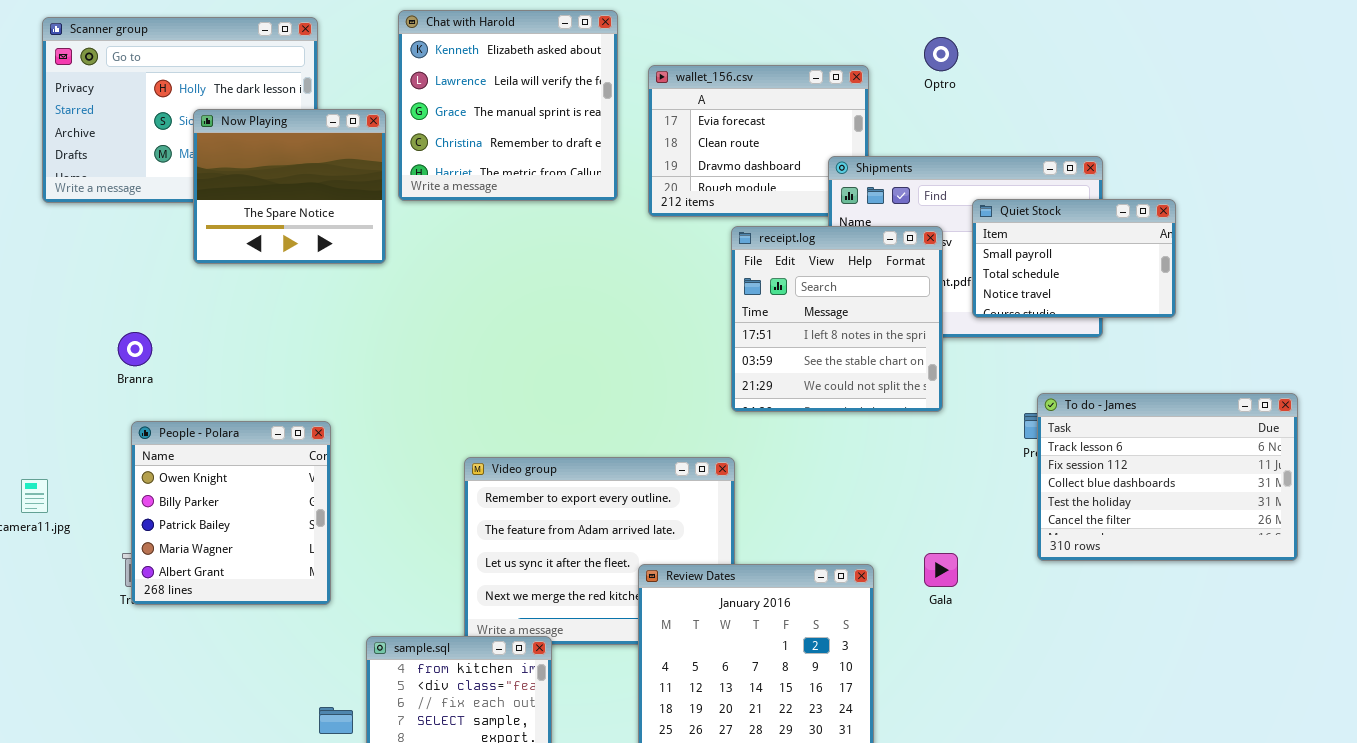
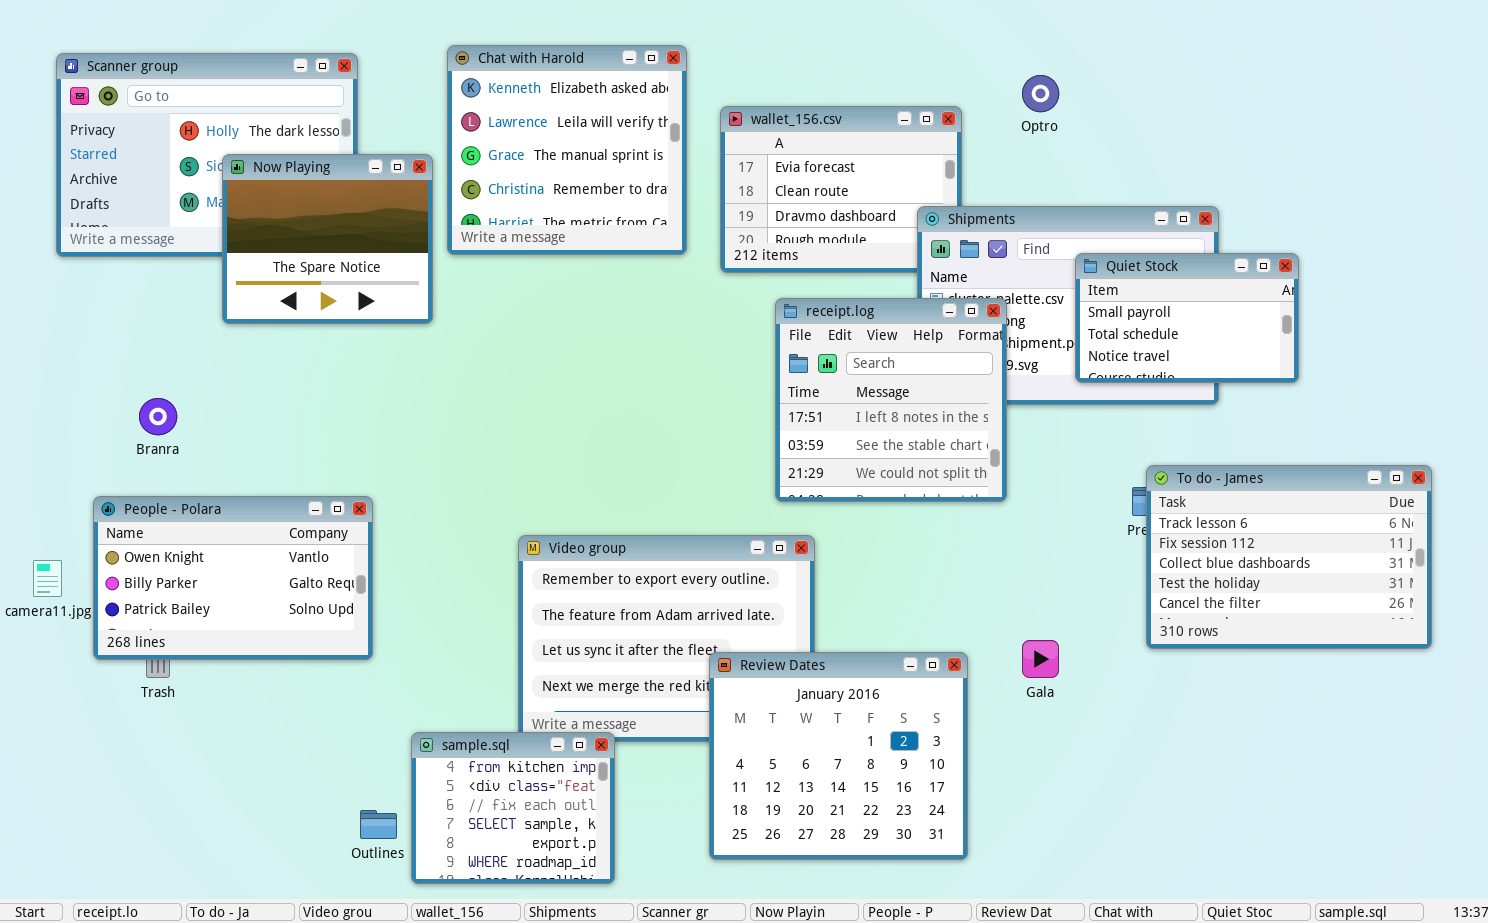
receipt.log: [731,226,943,412] -> [775,298,1007,502], moved
People - Polara: [131,421,331,605] -> [93,496,373,660], resized

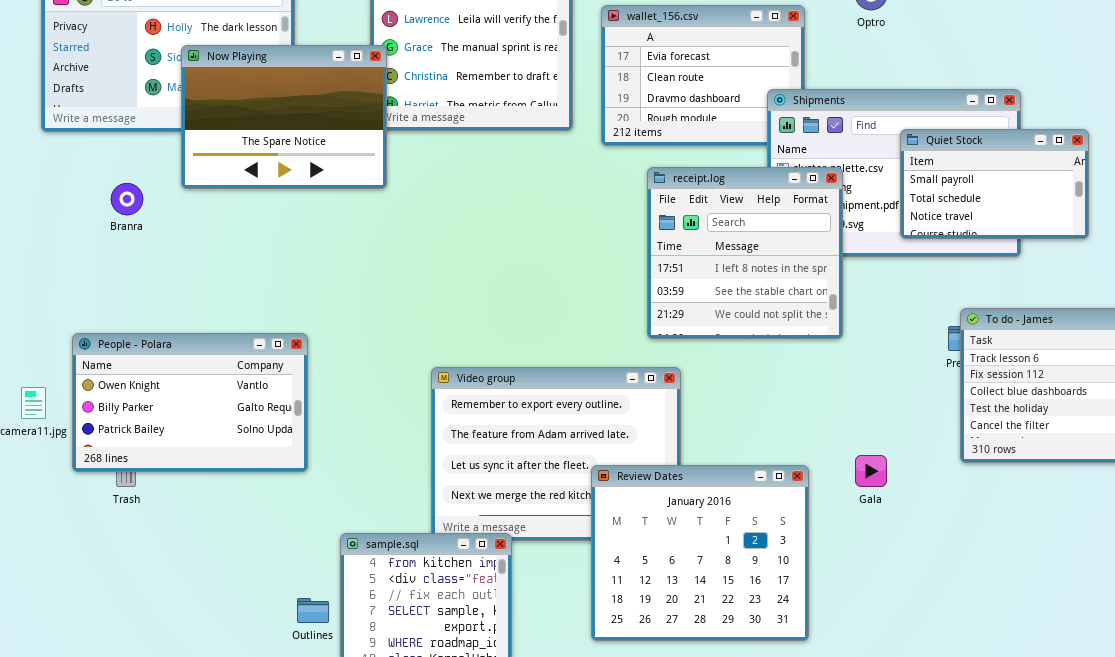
Now Playing: [222,154,433,324] -> [181,45,387,189], resized
Branra: [139,398,177,435] -> [111,183,143,215], moved

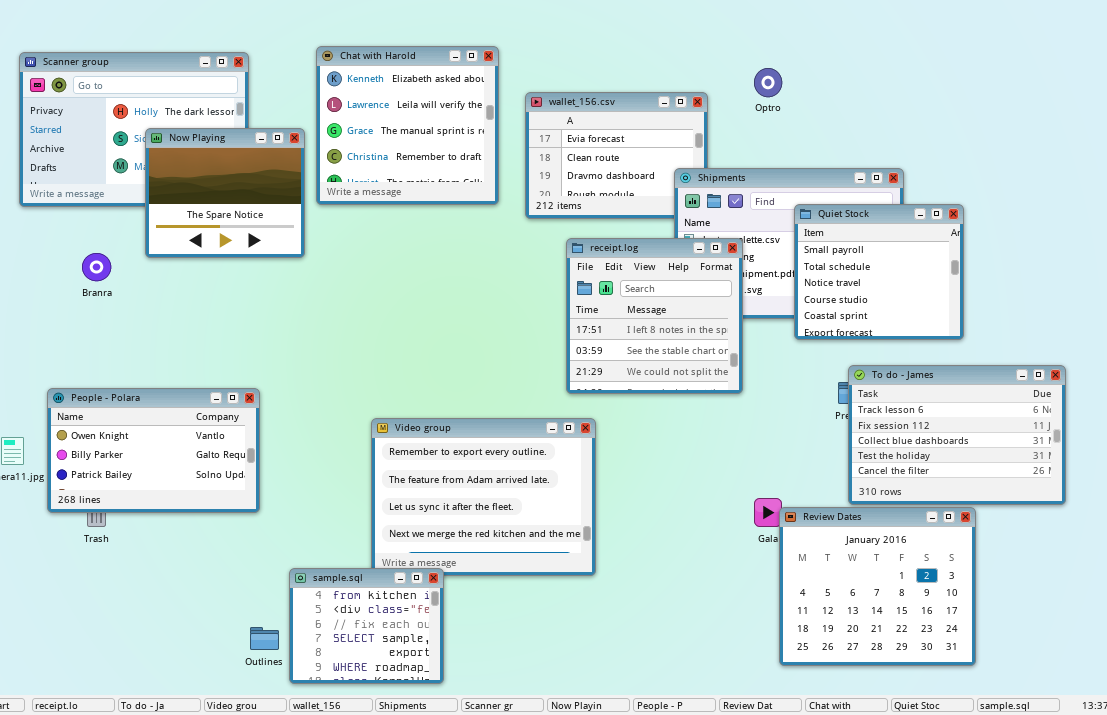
Now Playing: [181,45,387,189] -> [145,128,305,258], resized
Quiet Stock: [900,129,1089,239] -> [794,204,964,340], resized
Review Dates: [591,465,809,641] -> [779,507,976,666], moved

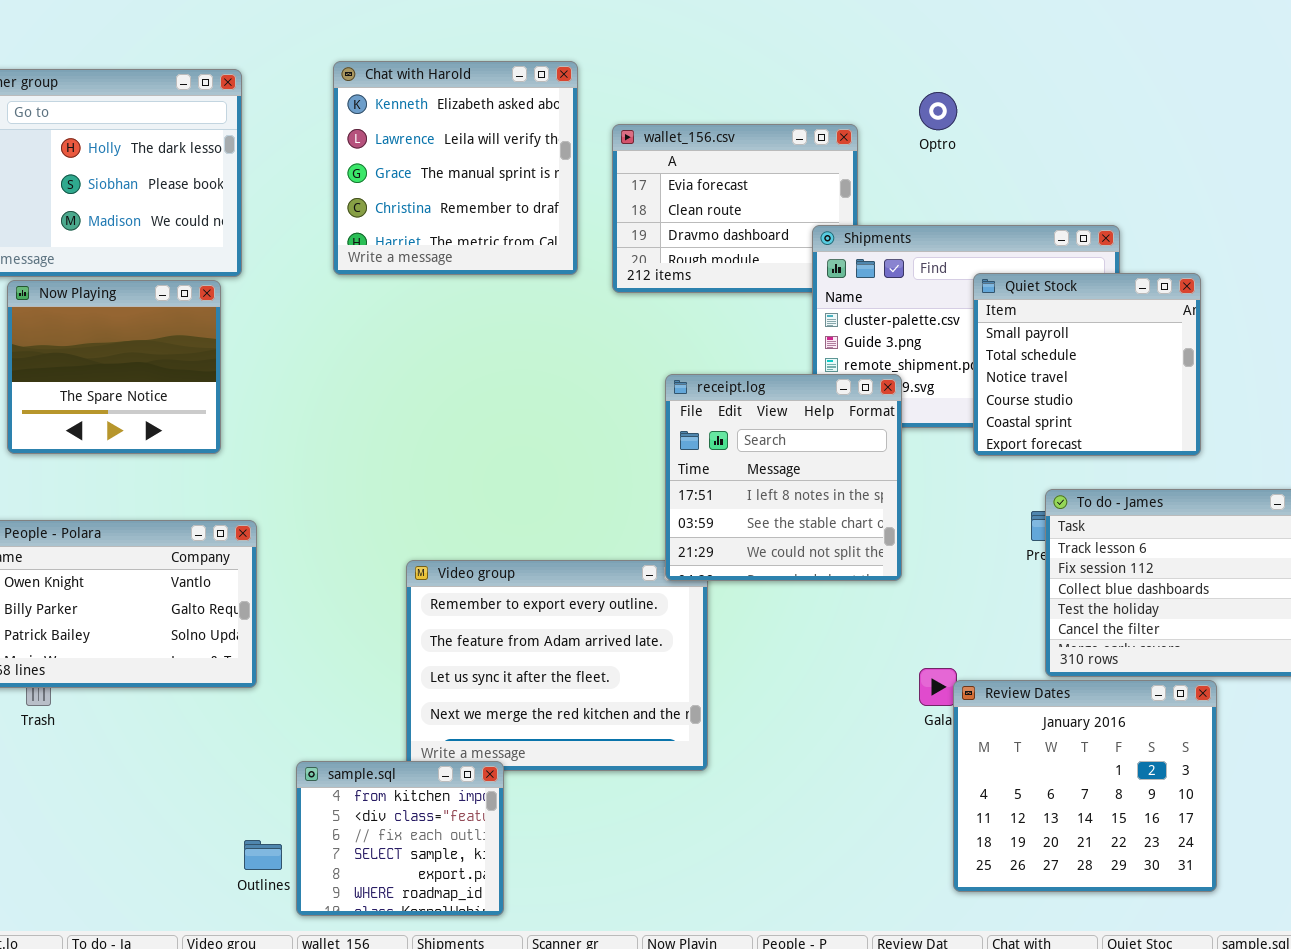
Now Playing: [145,128,305,258] -> [7,280,221,454], moved
receipt.log: [566,238,743,394] -> [665,374,902,581], moved

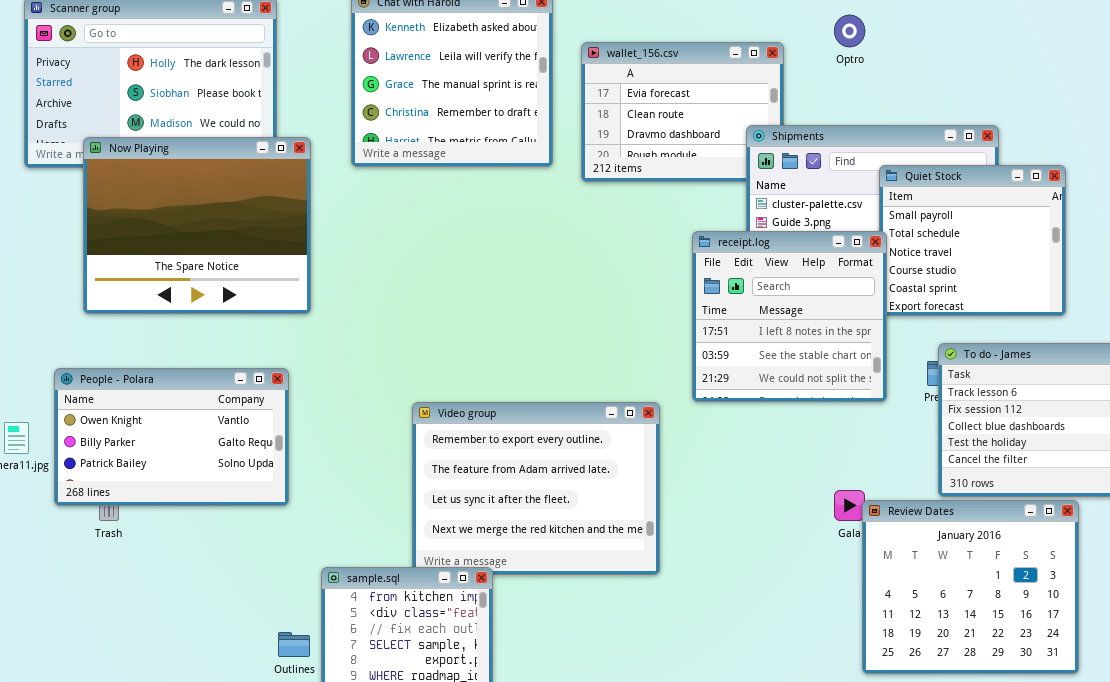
Now Playing: [7,280,221,454] -> [83,137,311,314], resized
receipt.log: [665,374,902,581] -> [692,231,887,402], moved

